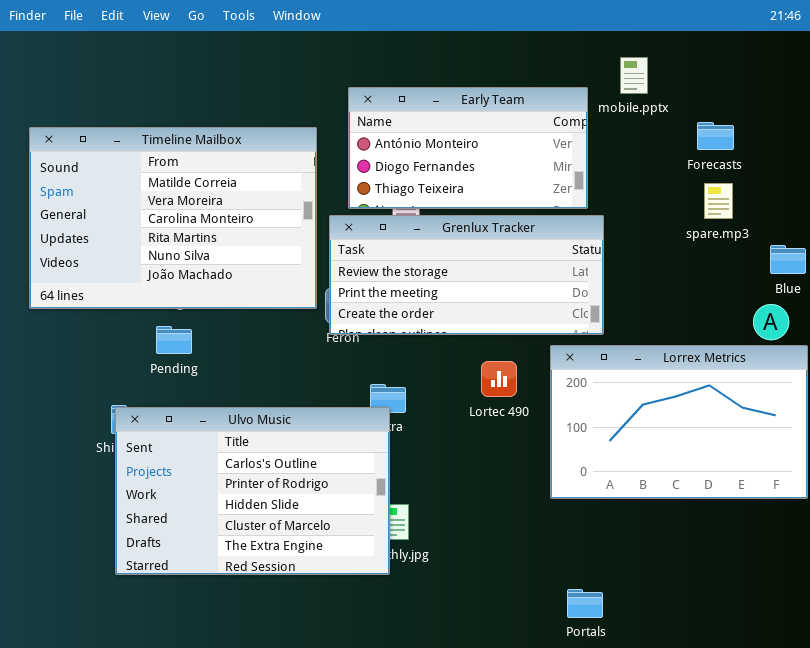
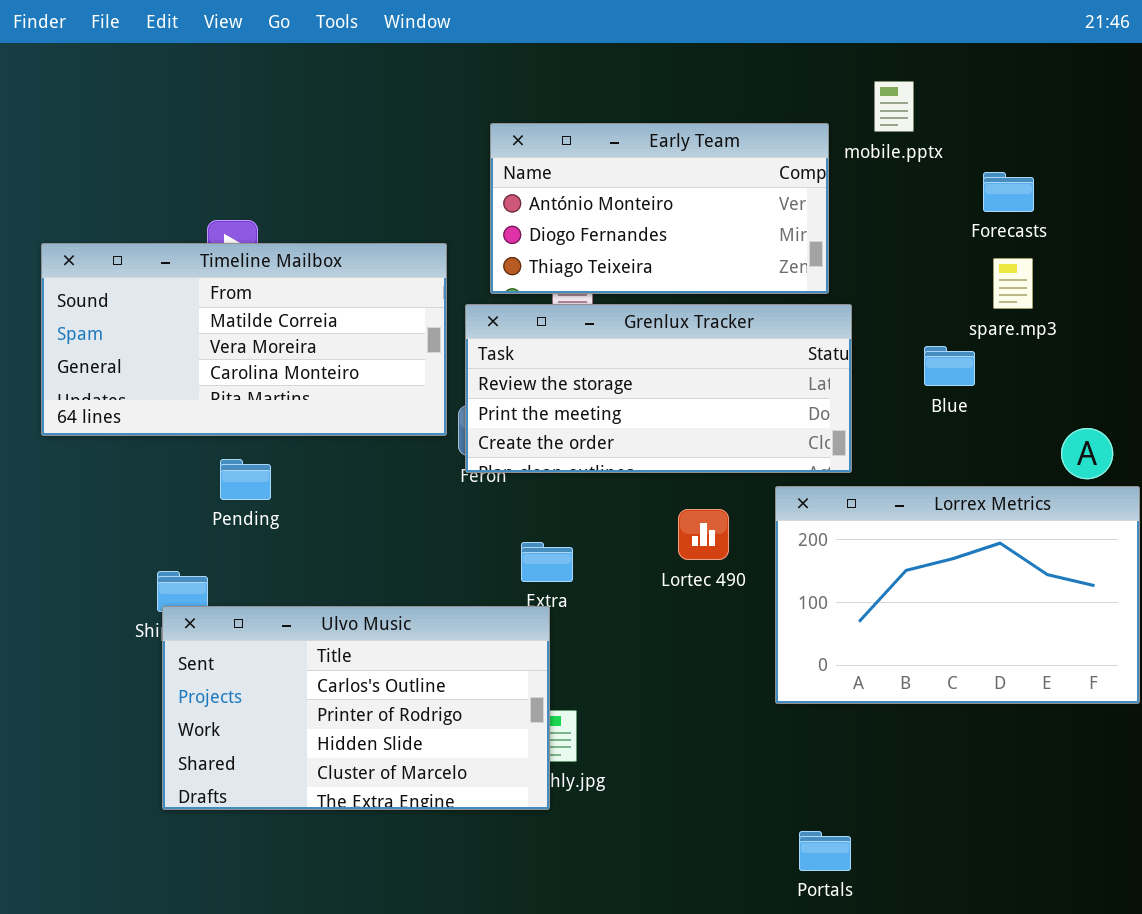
Timeline Mailbox: [29,127,317,309] -> [41,243,447,436], resized
Blue: [770,245,806,274] -> [924,346,975,386], moved
Ulvo Music: [115,407,390,575] -> [162,606,550,810], resized

